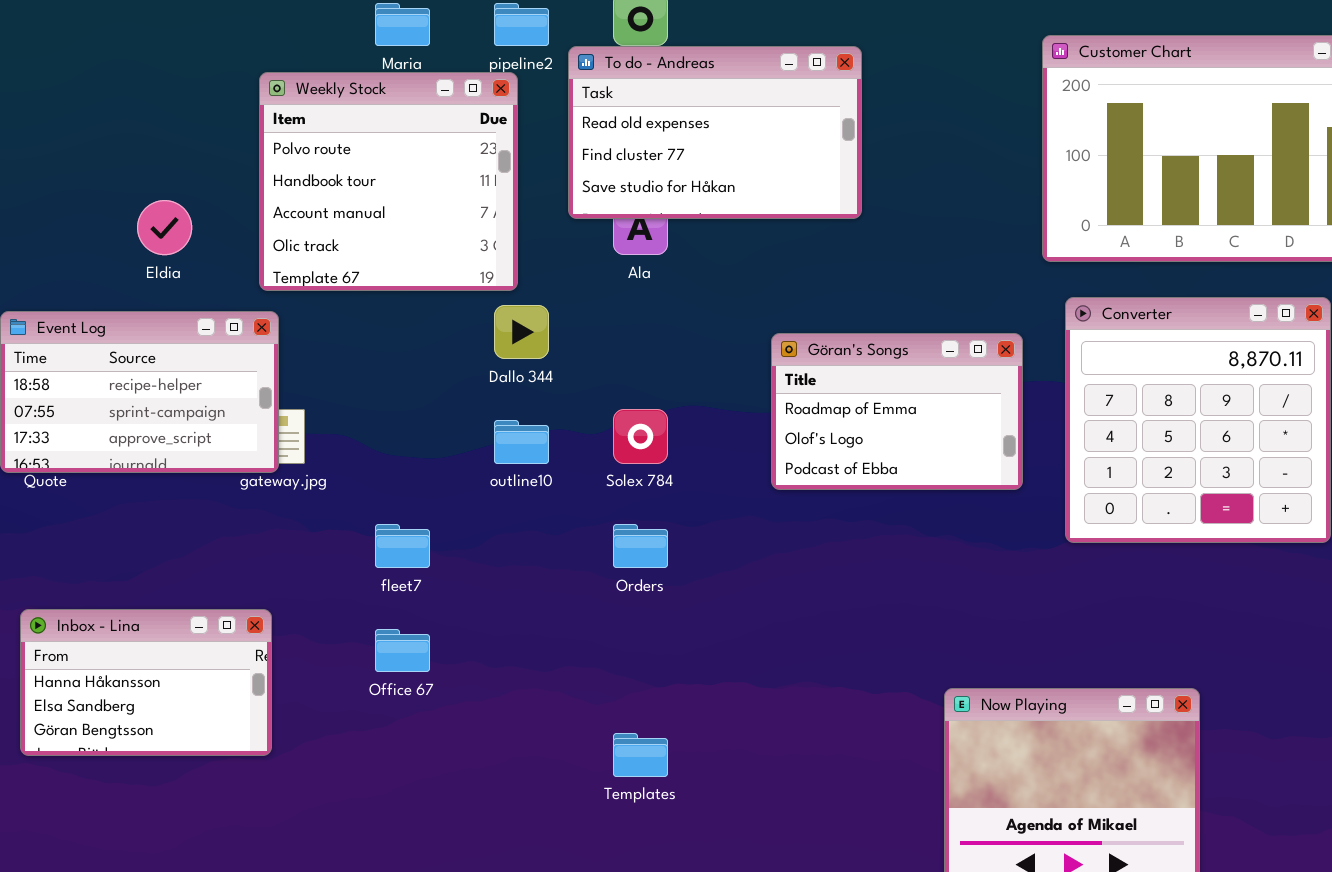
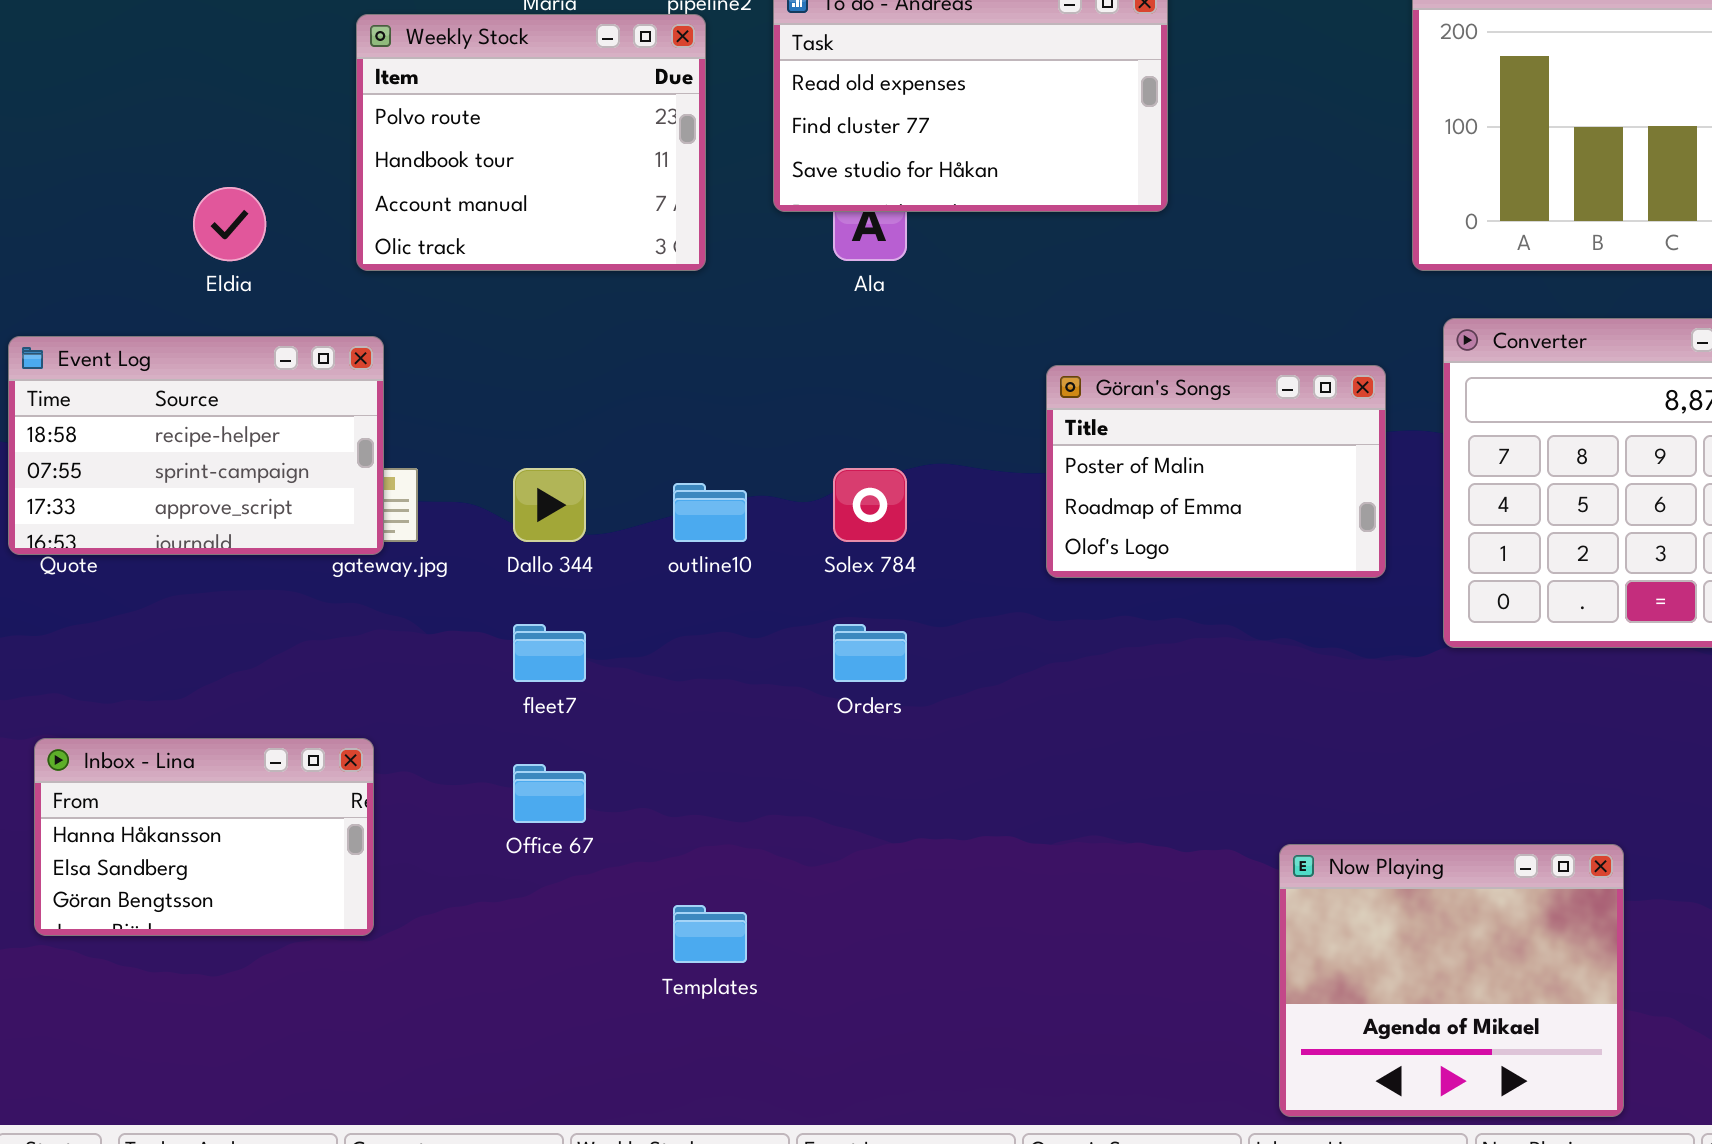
Weekly Stock: [259,72,518,291] -> [356,14,706,271], resized
Dallo 344: [494,305,549,359] -> [513,468,586,542], moved
Göran's Songs: [771,333,1023,490] -> [1046,365,1386,578], scrolled up 1 row
Templates: [613,733,668,777] -> [673,905,747,963], moved

